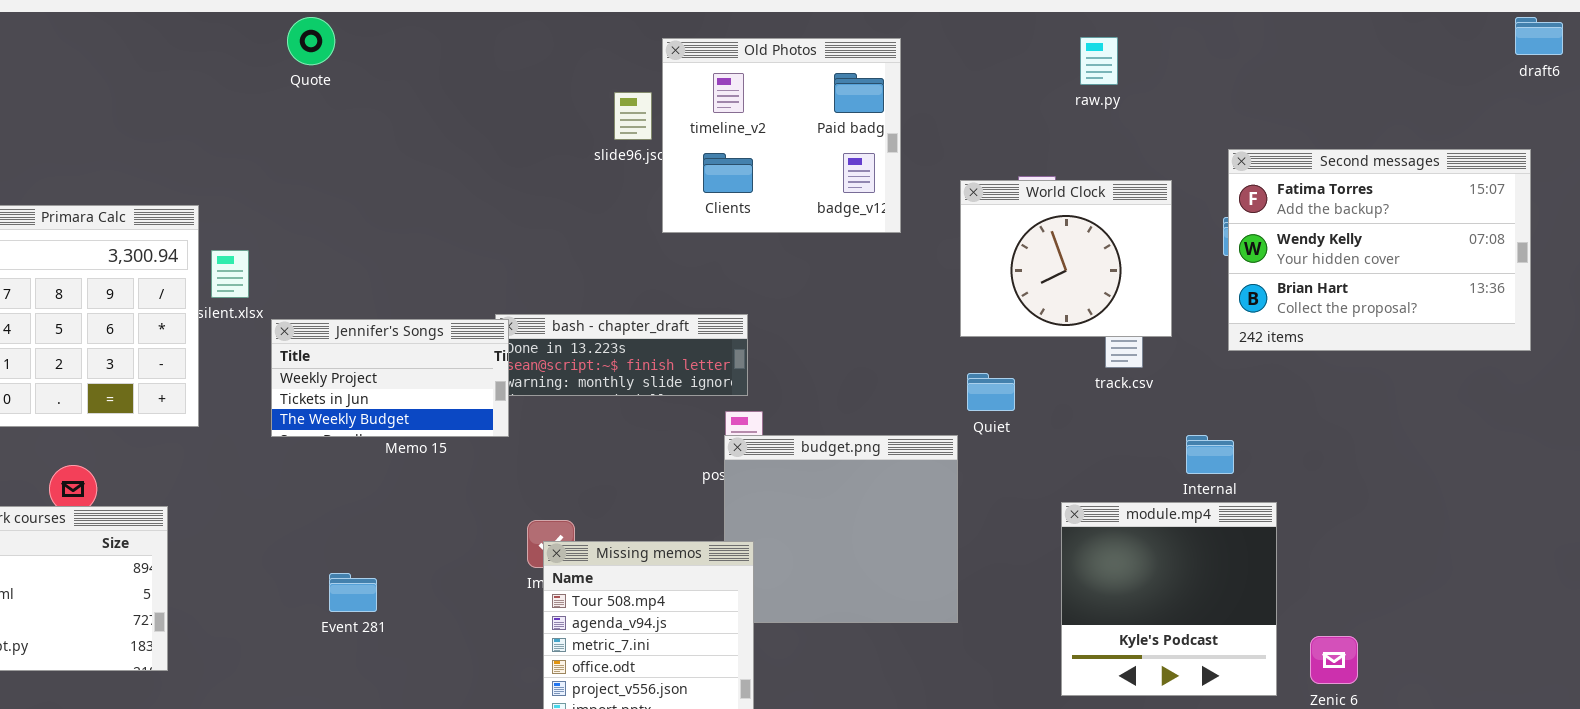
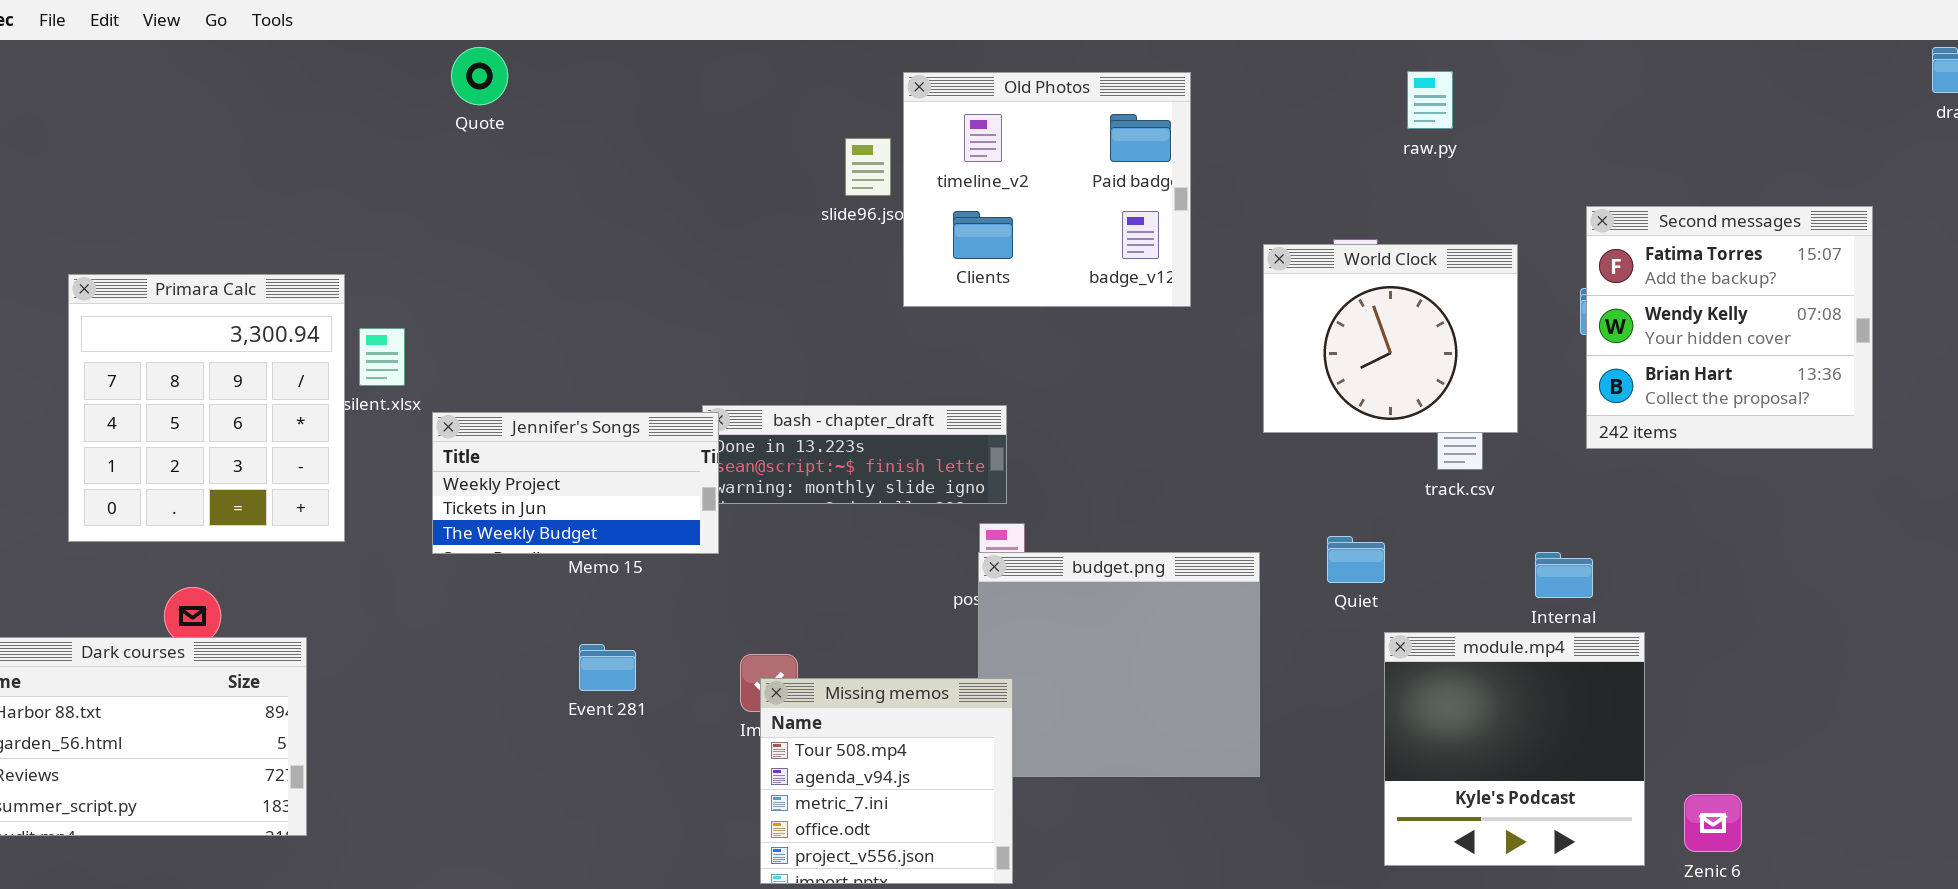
Second messages: [1228,149,1531,351] -> [1586,206,1873,449], resized
Quiet: [967,373,1015,411] -> [1327,536,1385,583], moved
Event 281: [329,573,377,612] -> [579,644,636,691], moved

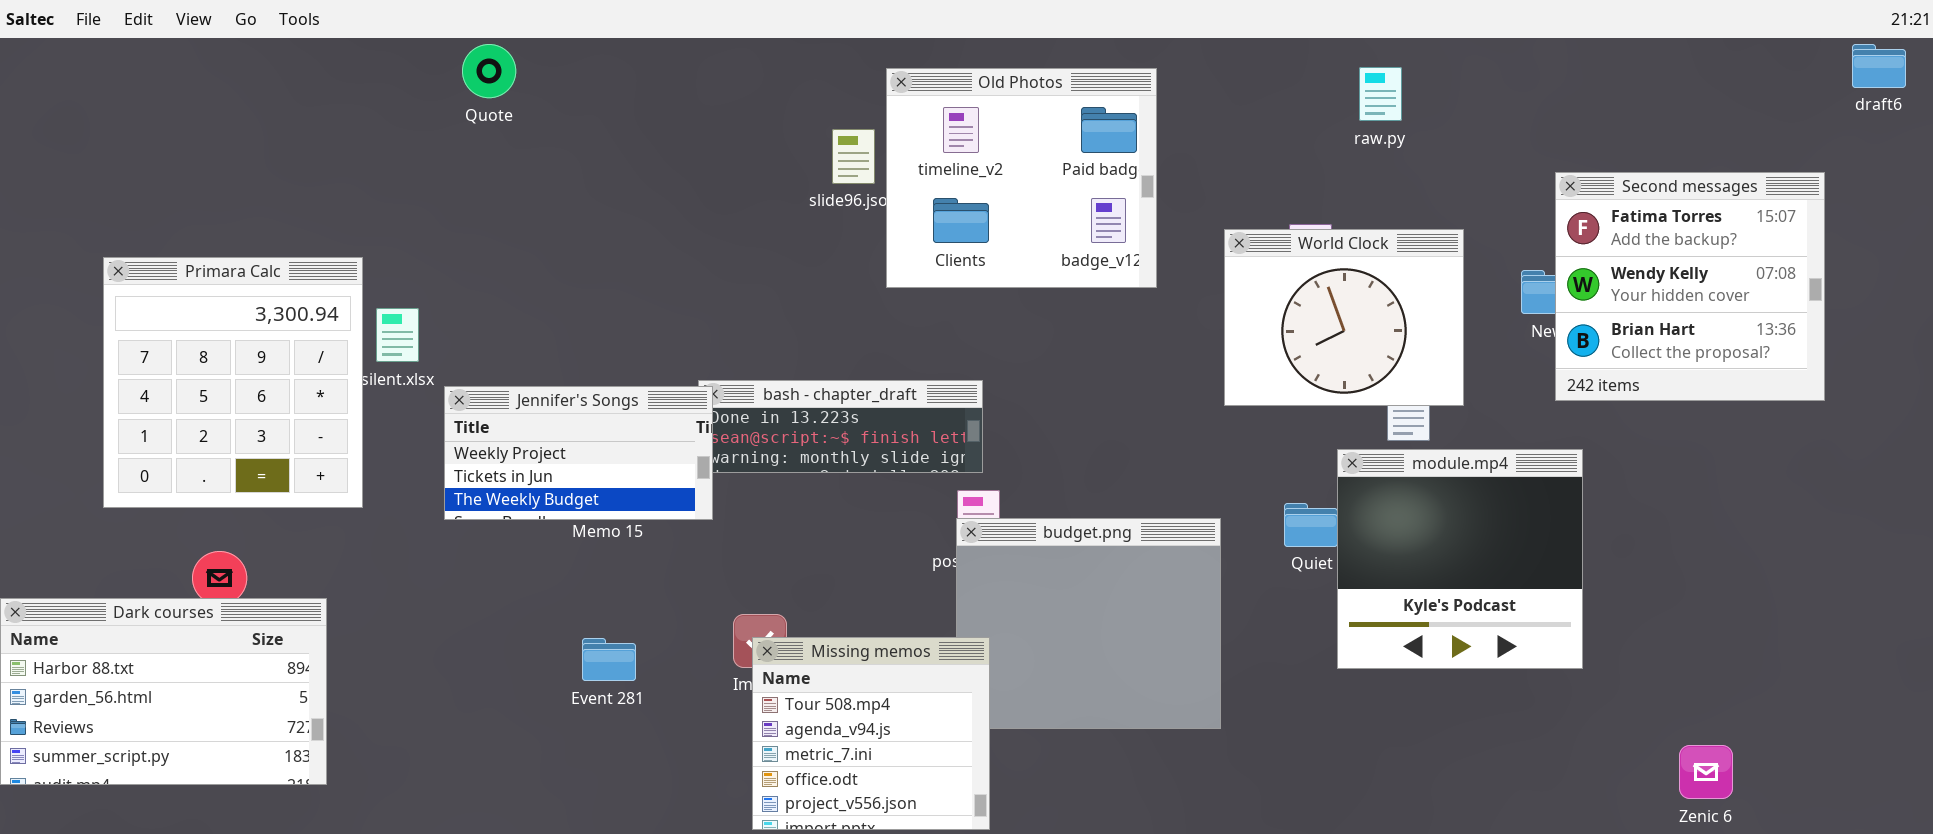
Second messages: [1586,206,1873,449] -> [1555,172,1825,401], moved
module.mp4: [1384,632,1645,866] -> [1337,449,1583,669], moved
Event 281: [579,644,636,691] -> [582,638,636,681], moved
Zenic 6: [1684,794,1742,852] -> [1679,745,1733,799], moved

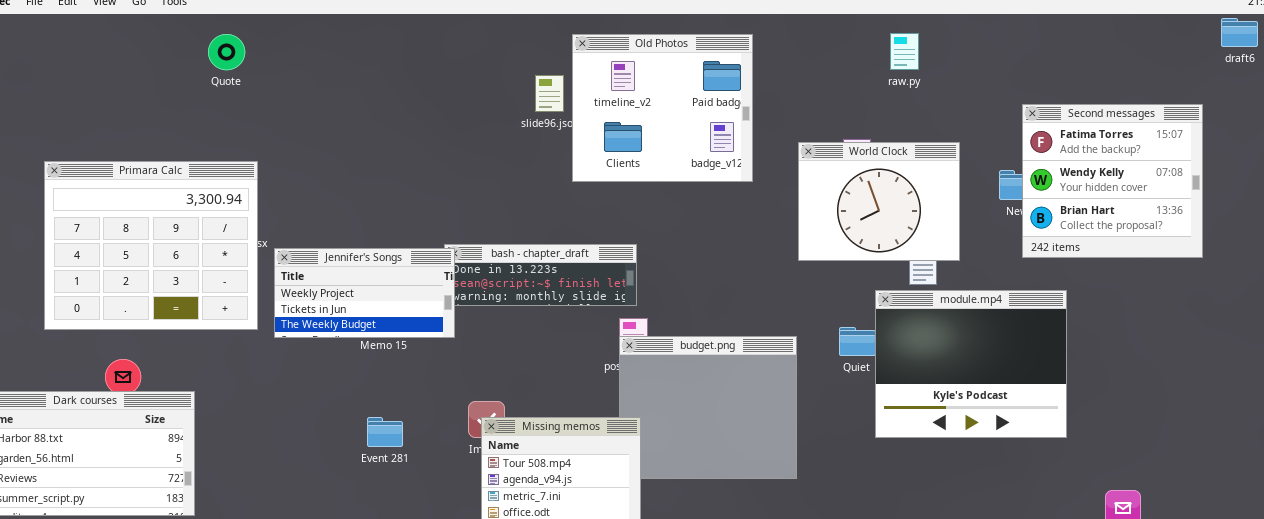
Quote: [462,44,516,98] -> [208,34,245,70], moved
Primara Calc: [103,257,363,508] -> [44,161,258,330], resized
module.mp4: [1337,449,1583,669] -> [875,290,1067,438], resized

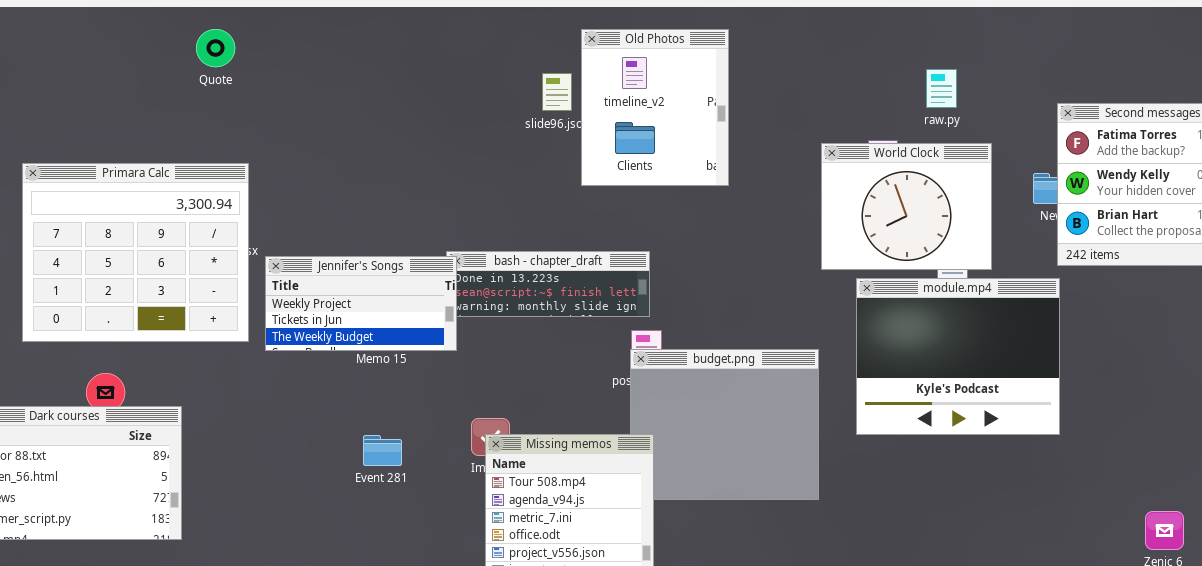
raw.py: [890,33,919,70] -> [926,69,957,108], moved
Old Photos: [572,34,753,182] -> [581,29,729,186], resized
module.mp4: [875,290,1067,438] -> [856,278,1060,435], moved

